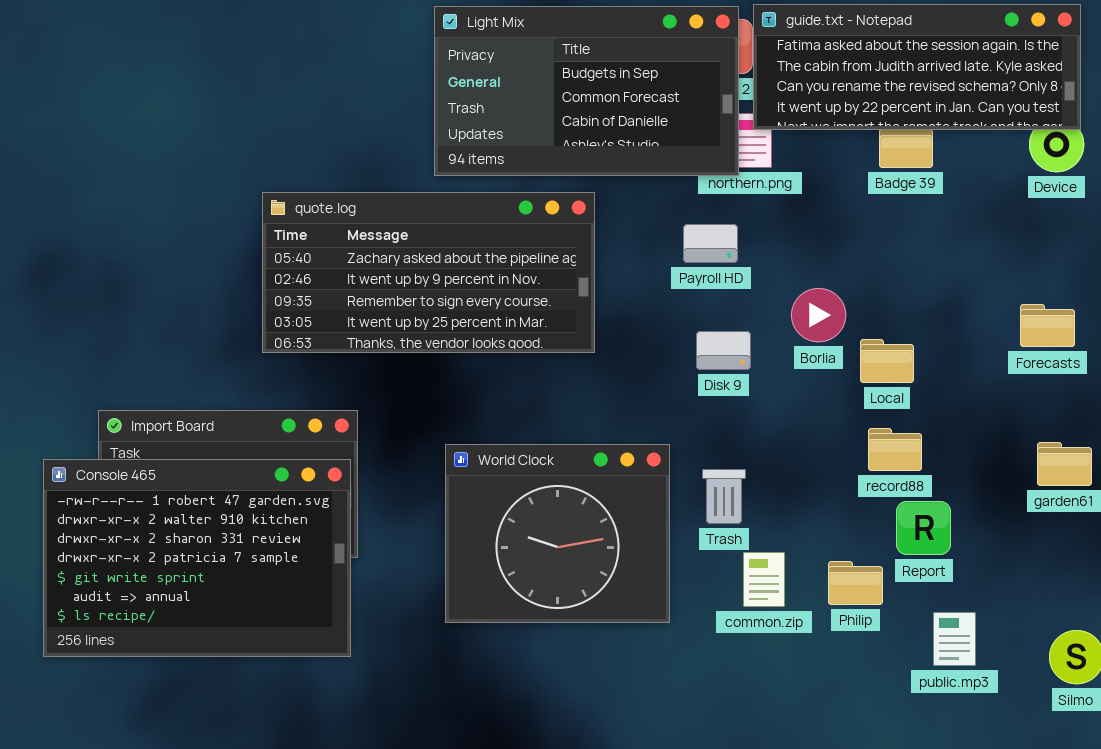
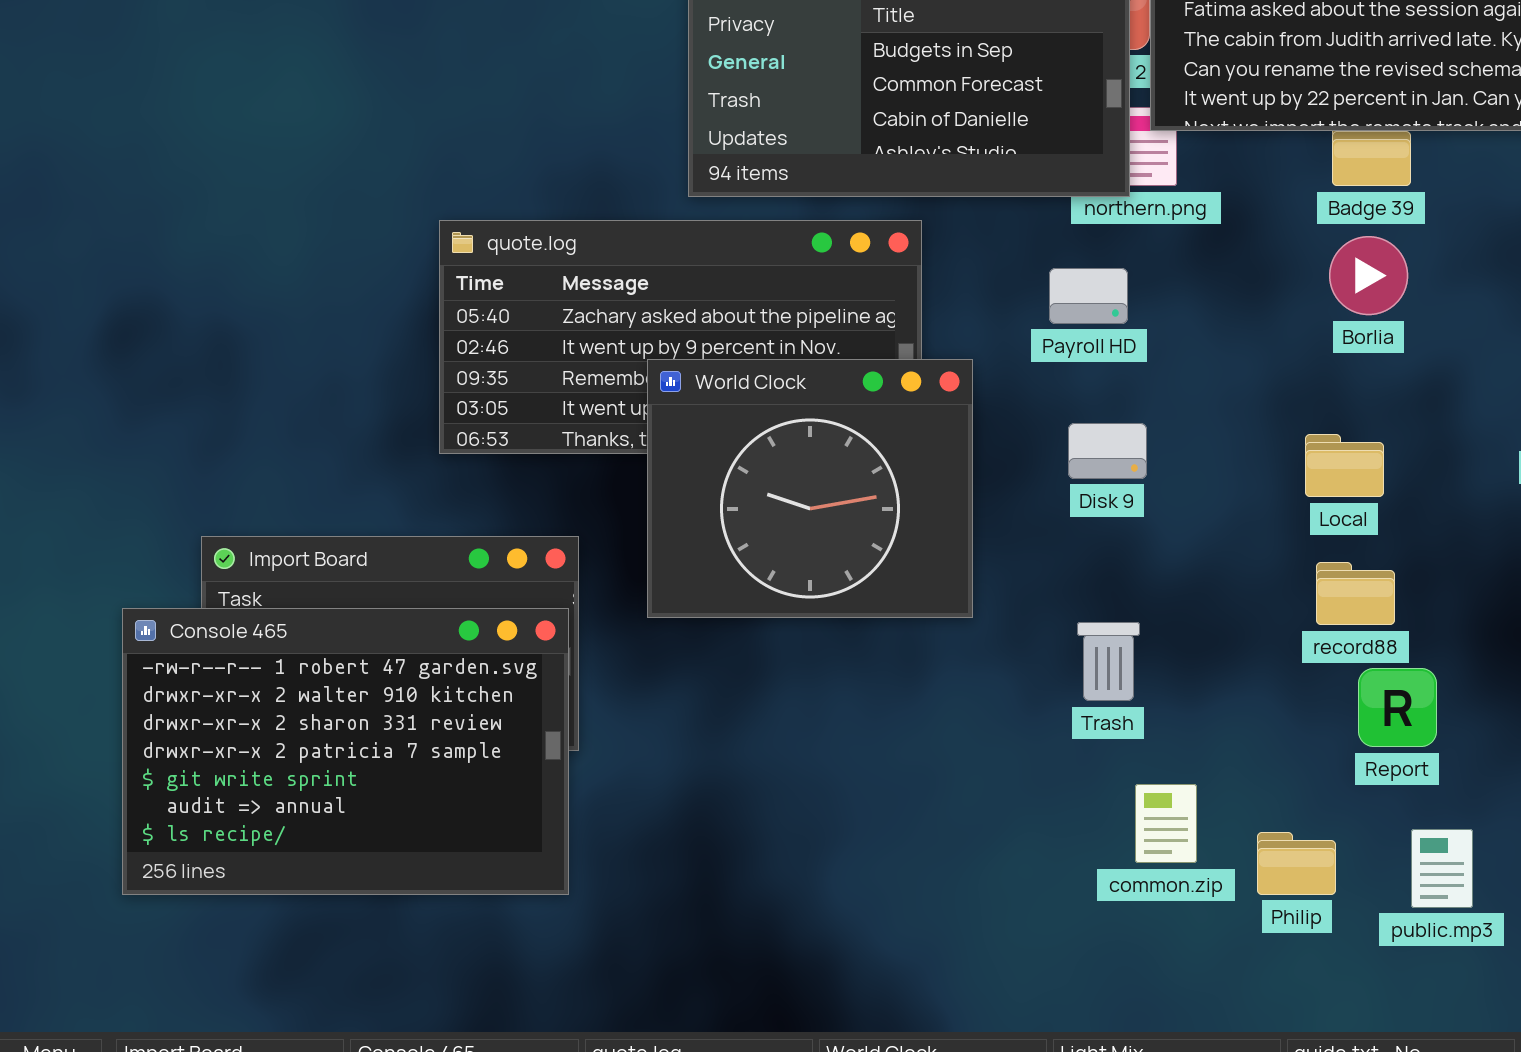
Borlia: [791,288,846,342] -> [1329,236,1408,315], moved
World Clock: [445,444,670,623] -> [647,359,973,618], moved
common.zip: [743,552,785,607] -> [1135,784,1197,863], moved
Philip: [828,561,883,605] -> [1257,832,1336,895], moved

